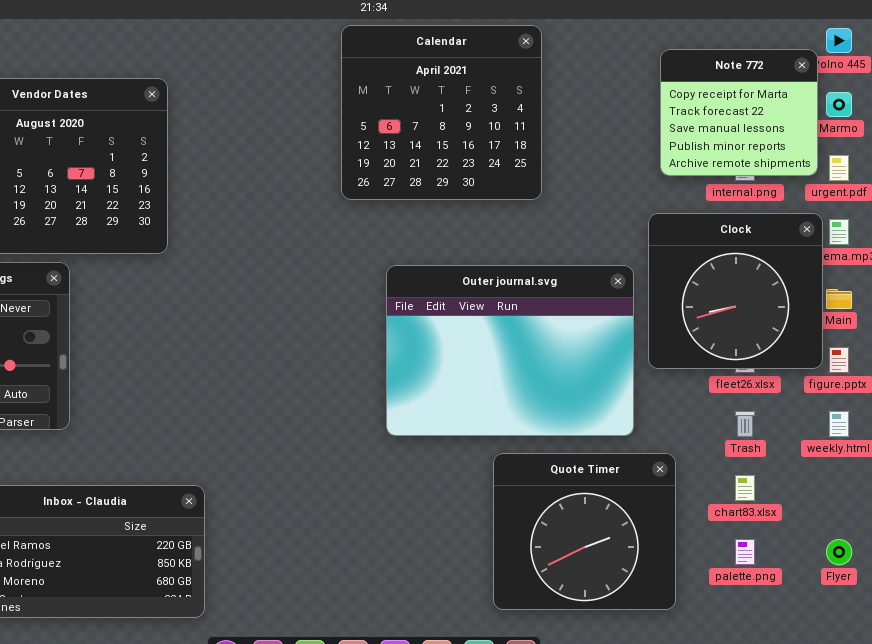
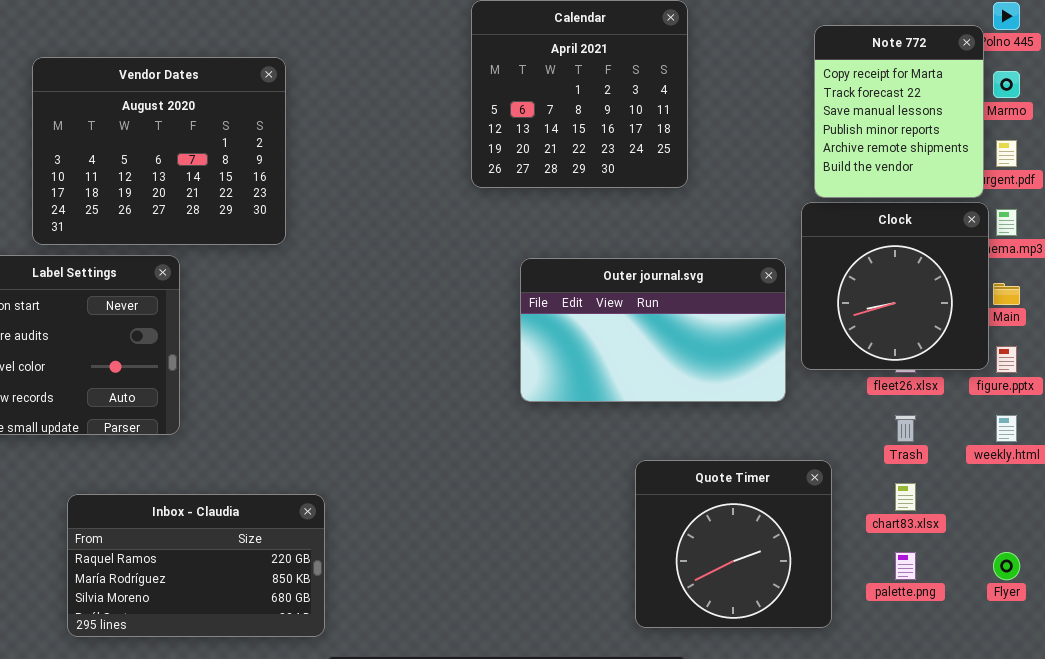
Note 772: [660,49,818,176] -> [814,25,984,198], resized
Outer journal.svg: [386,265,634,436] -> [520,258,786,402], resized

